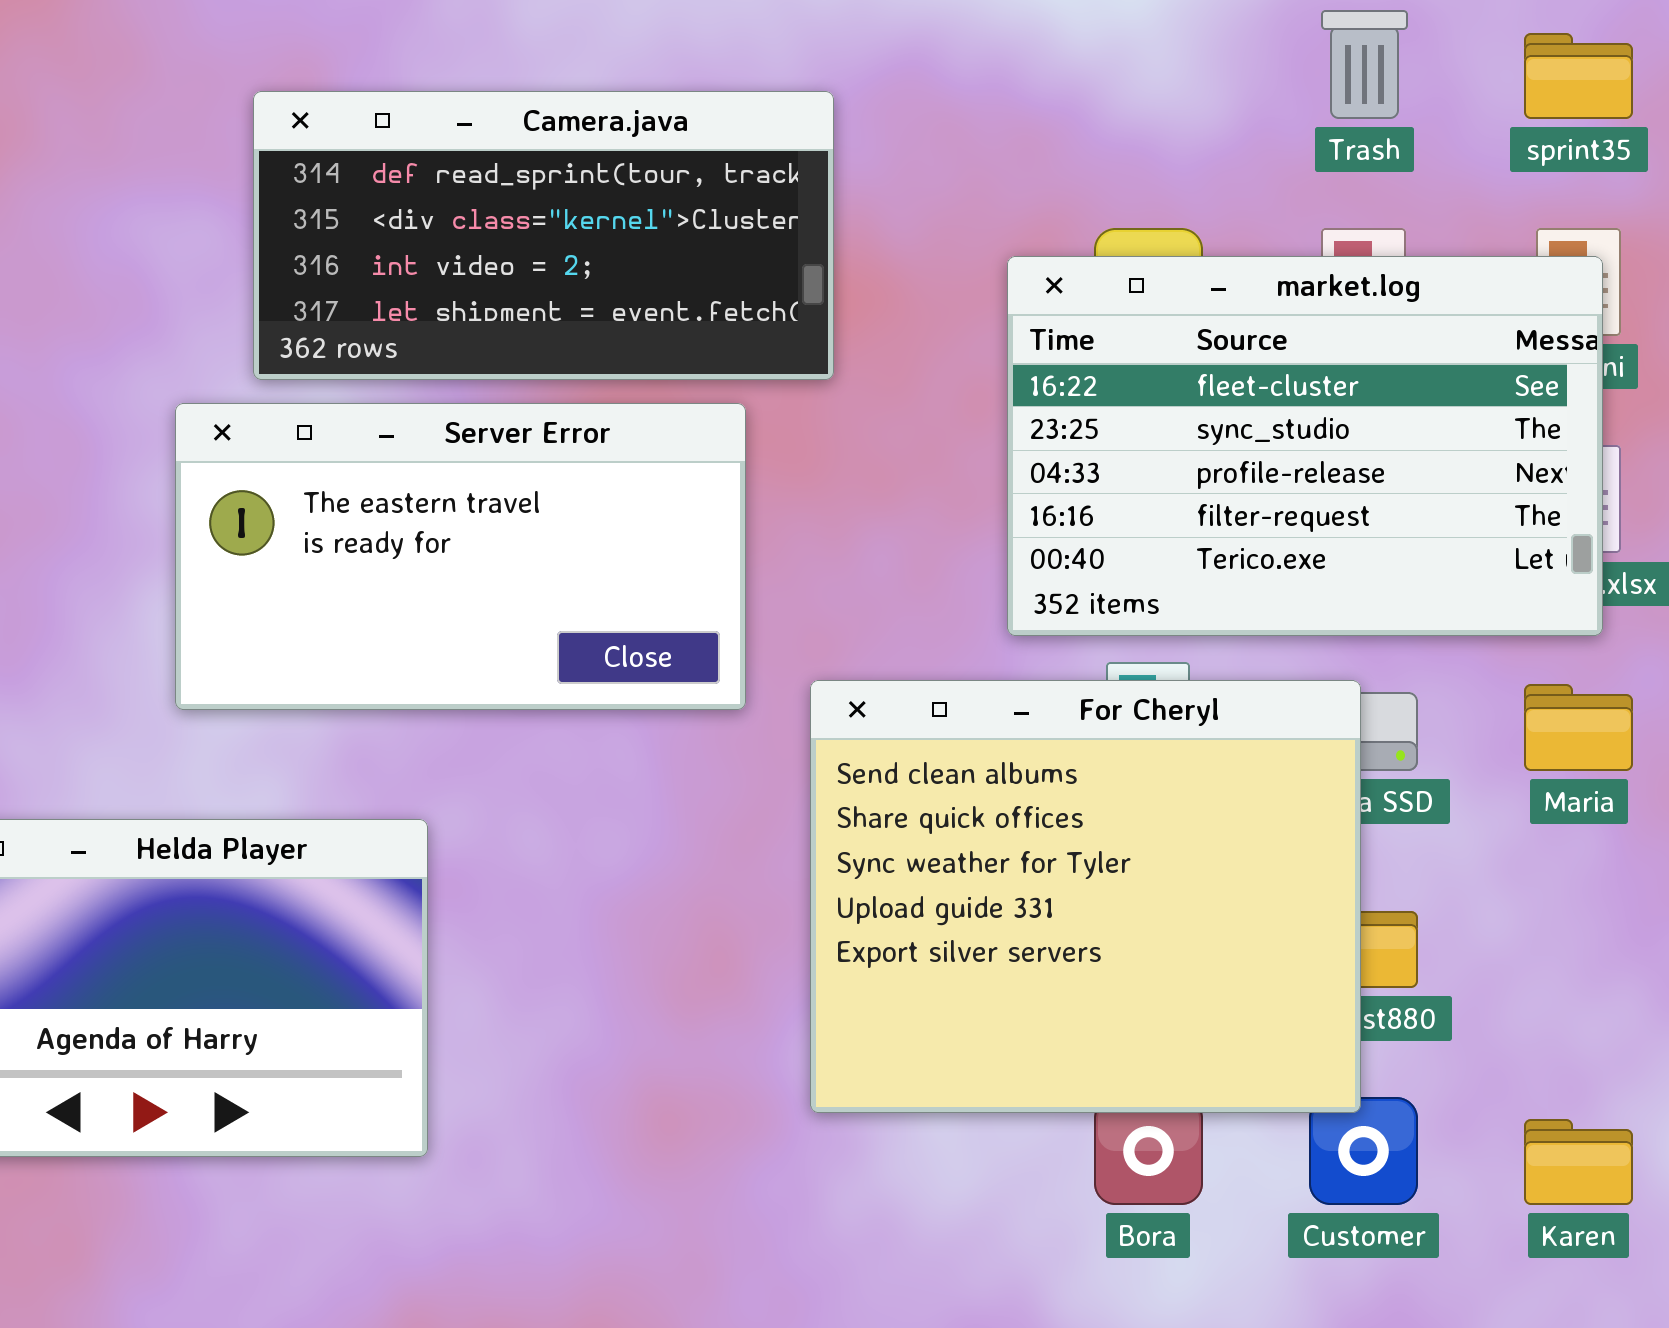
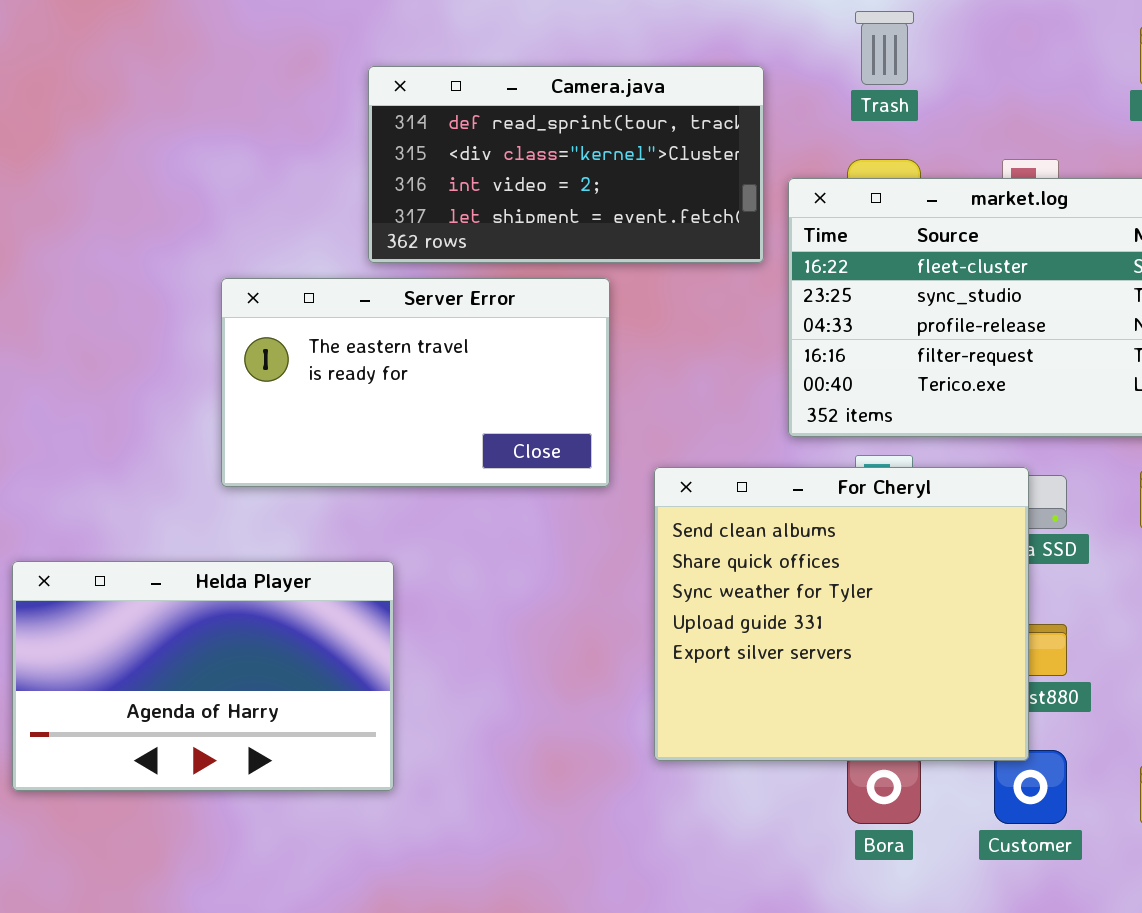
Trash: [1321,10,1408,119] -> [855,11,914,85], moved
Camera.java: [253,91,834,380] -> [368,66,764,263], moved

